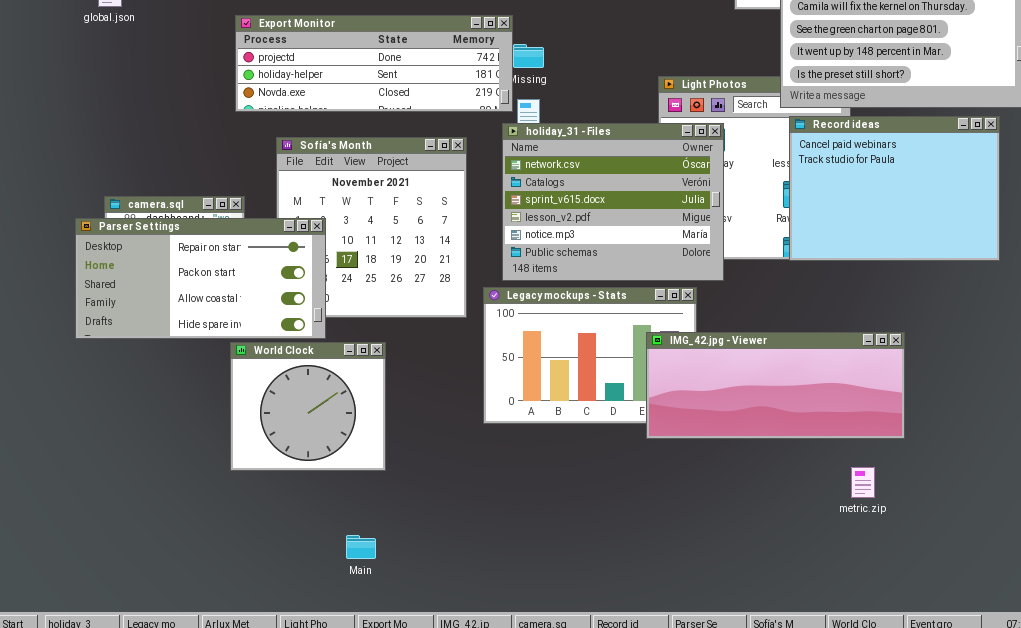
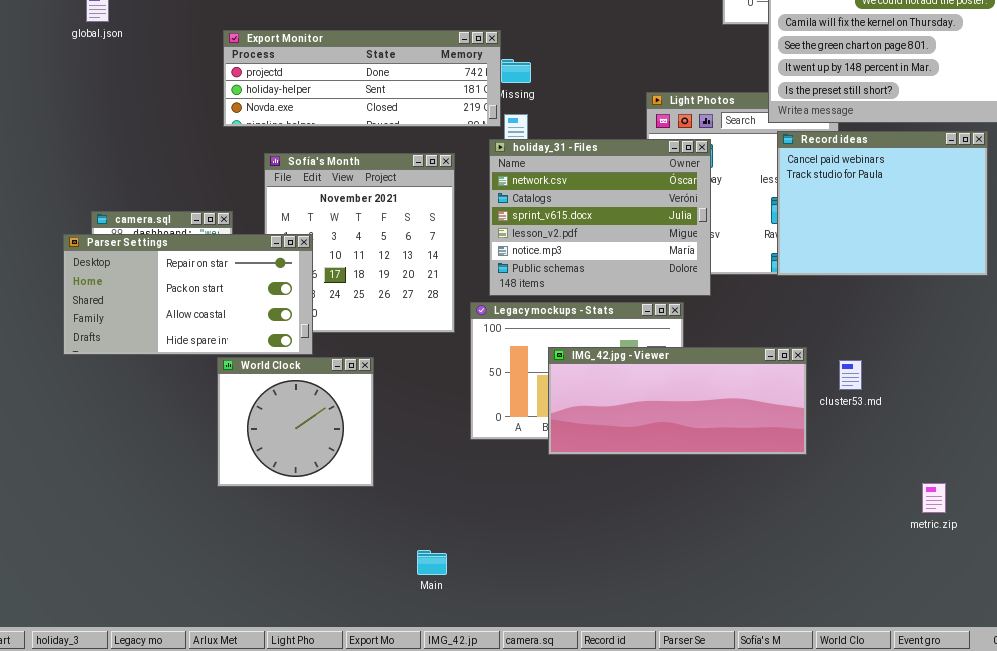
IMG_42.jpg - Viewer: [646,332,905,439] -> [548,347,807,455], moved
metric.zip: [851,467,875,498] -> [922,483,946,513], moved
Main: [346,535,376,559] -> [417,550,447,575], moved

